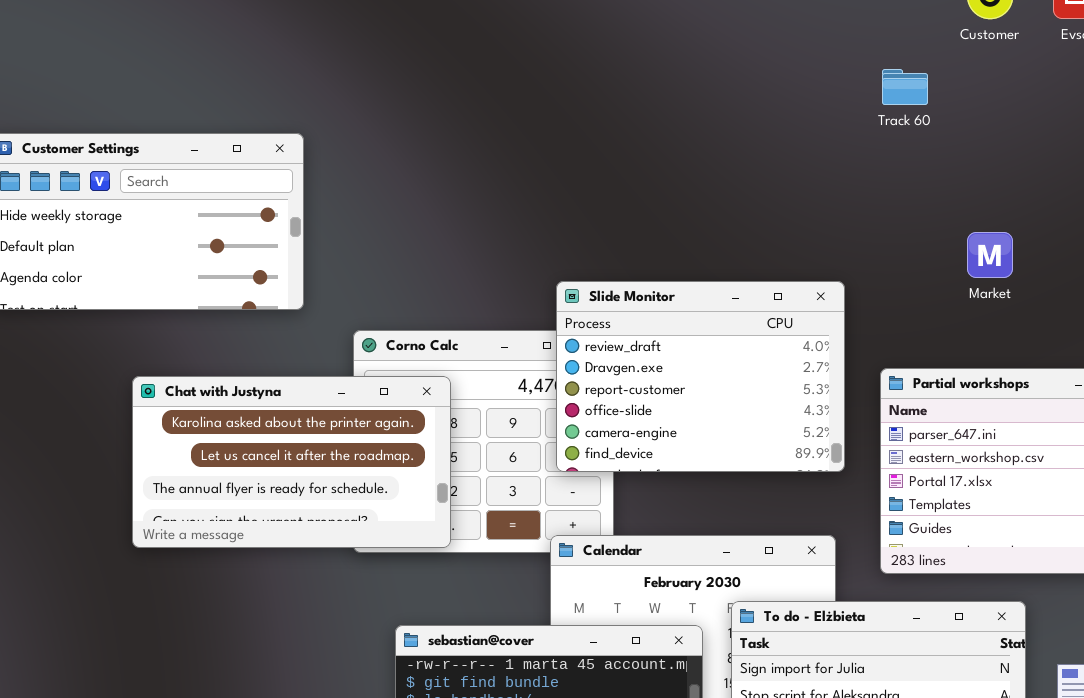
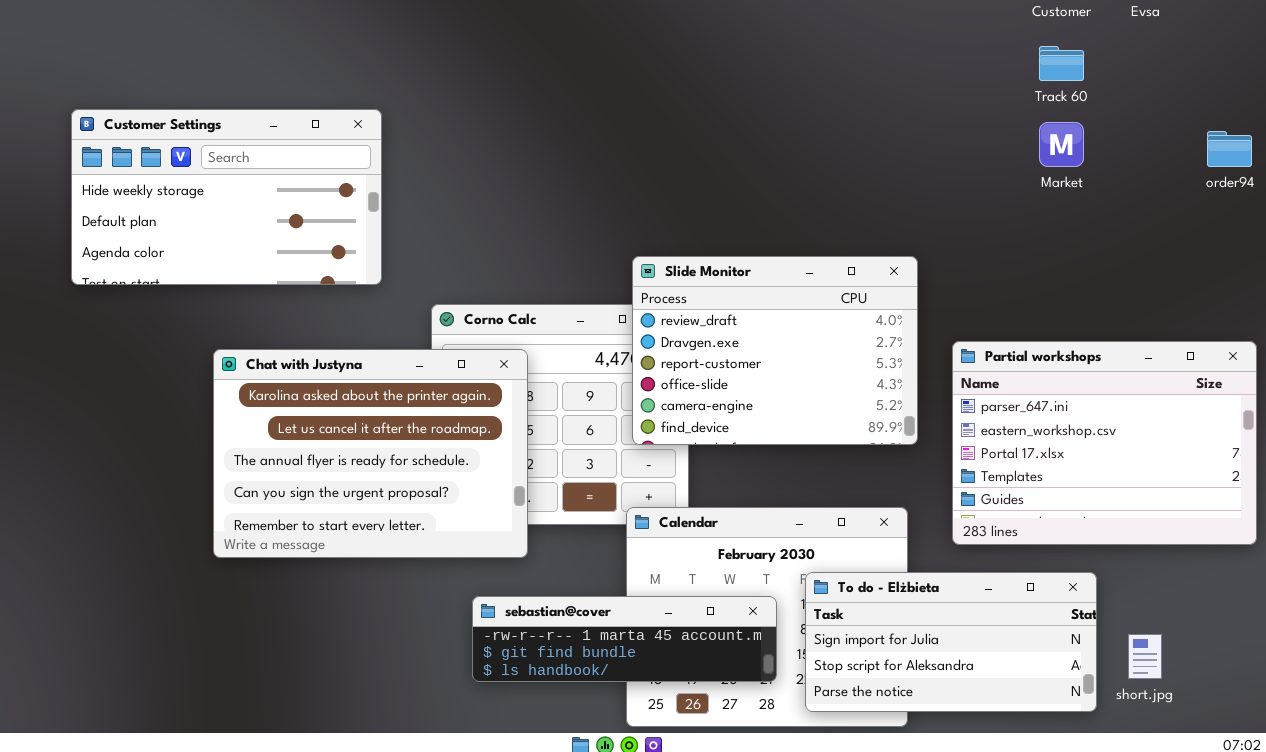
Track 60: [882,69,928,105] -> [1039,46,1084,81], moved
Market: [967,232,1013,278] -> [1039,122,1084,167], moved
Chat with Justyna: [132,376,451,548] -> [213,349,528,558], resized

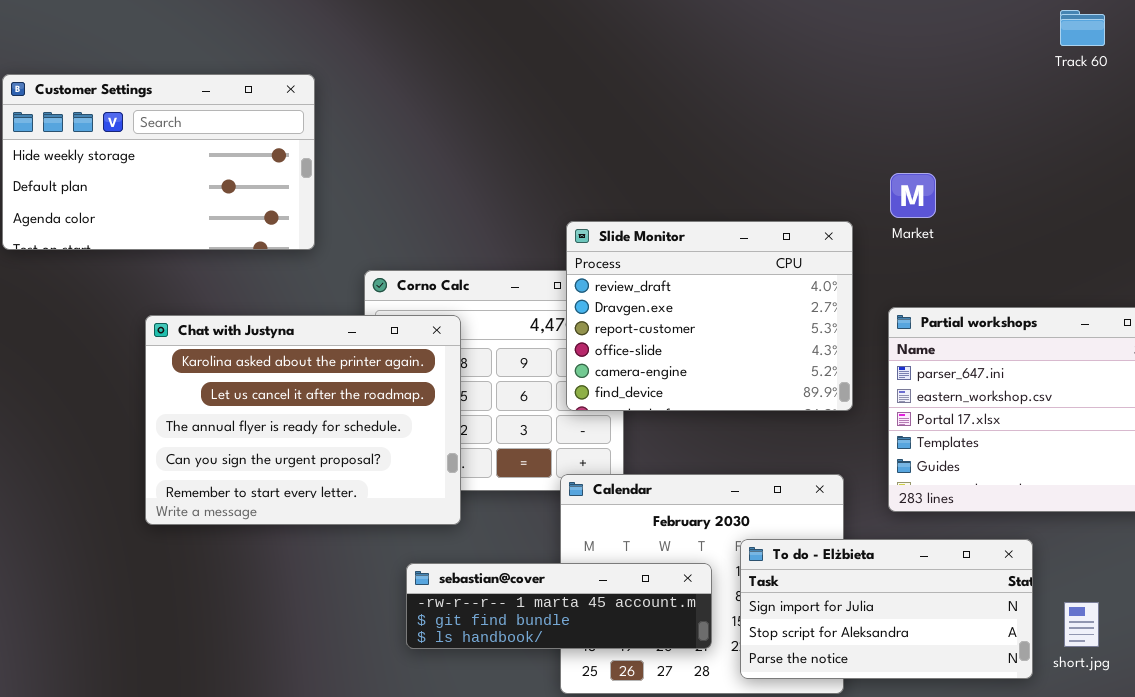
Track 60: [1039,46,1084,81] -> [1060,10,1105,46], moved
Market: [1039,122,1084,167] -> [890,173,936,218], moved

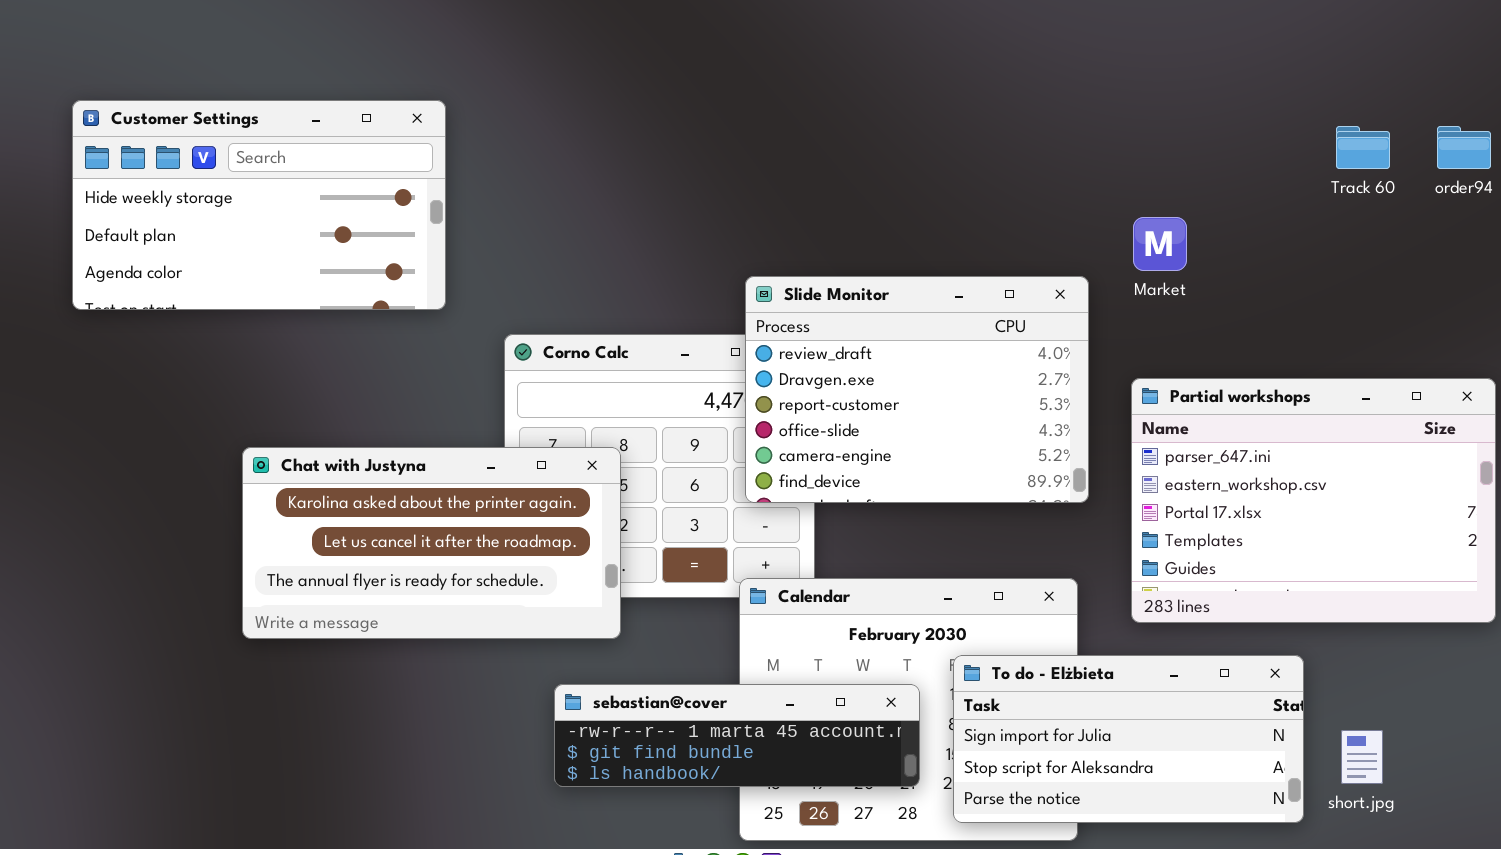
Track 60: [1060,10,1105,46] -> [1336,126,1390,169], moved
Chat with Justyna: [145,315,461,525] -> [242,447,621,639], resized

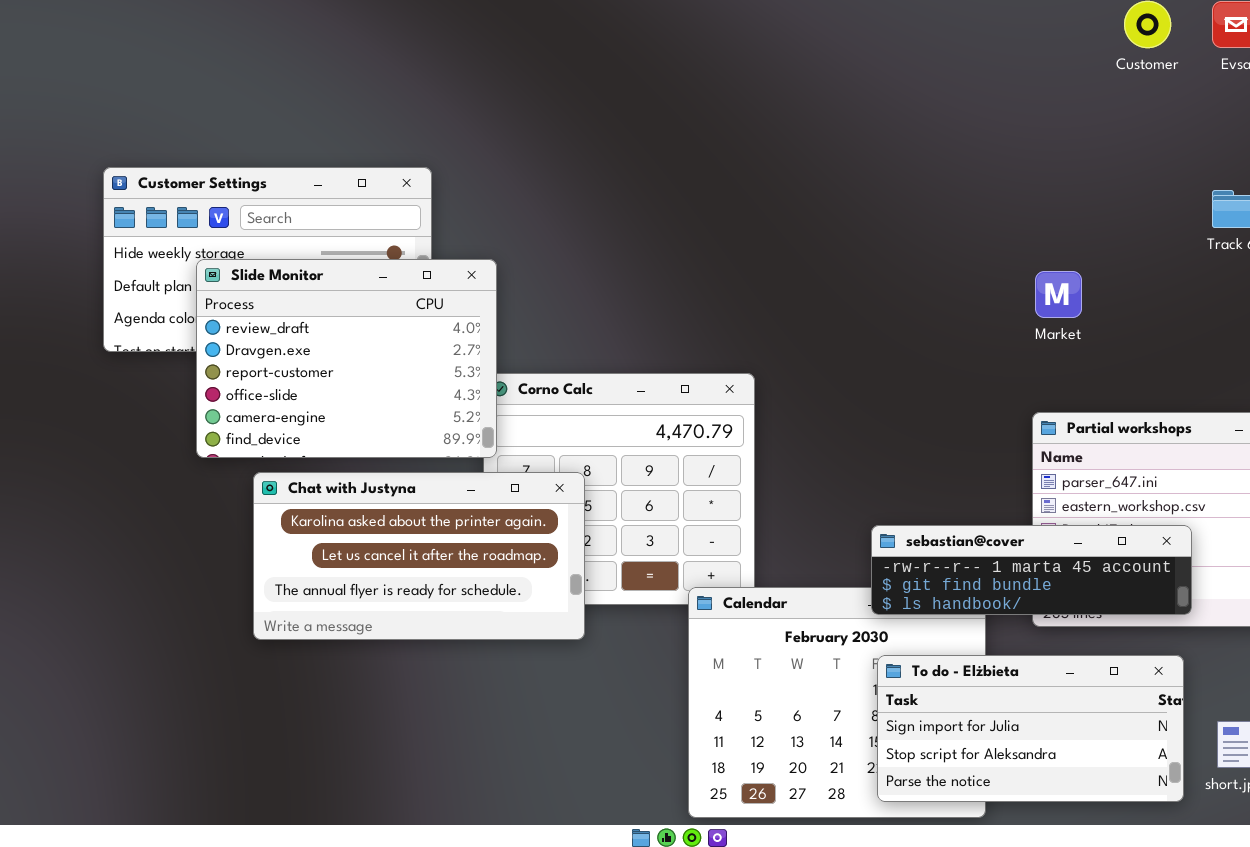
Slide Monitor: [745,276,1089,503] -> [196,259,497,458], moved
sebastian@cover: [554,684,920,787] -> [871,525,1192,615], moved

